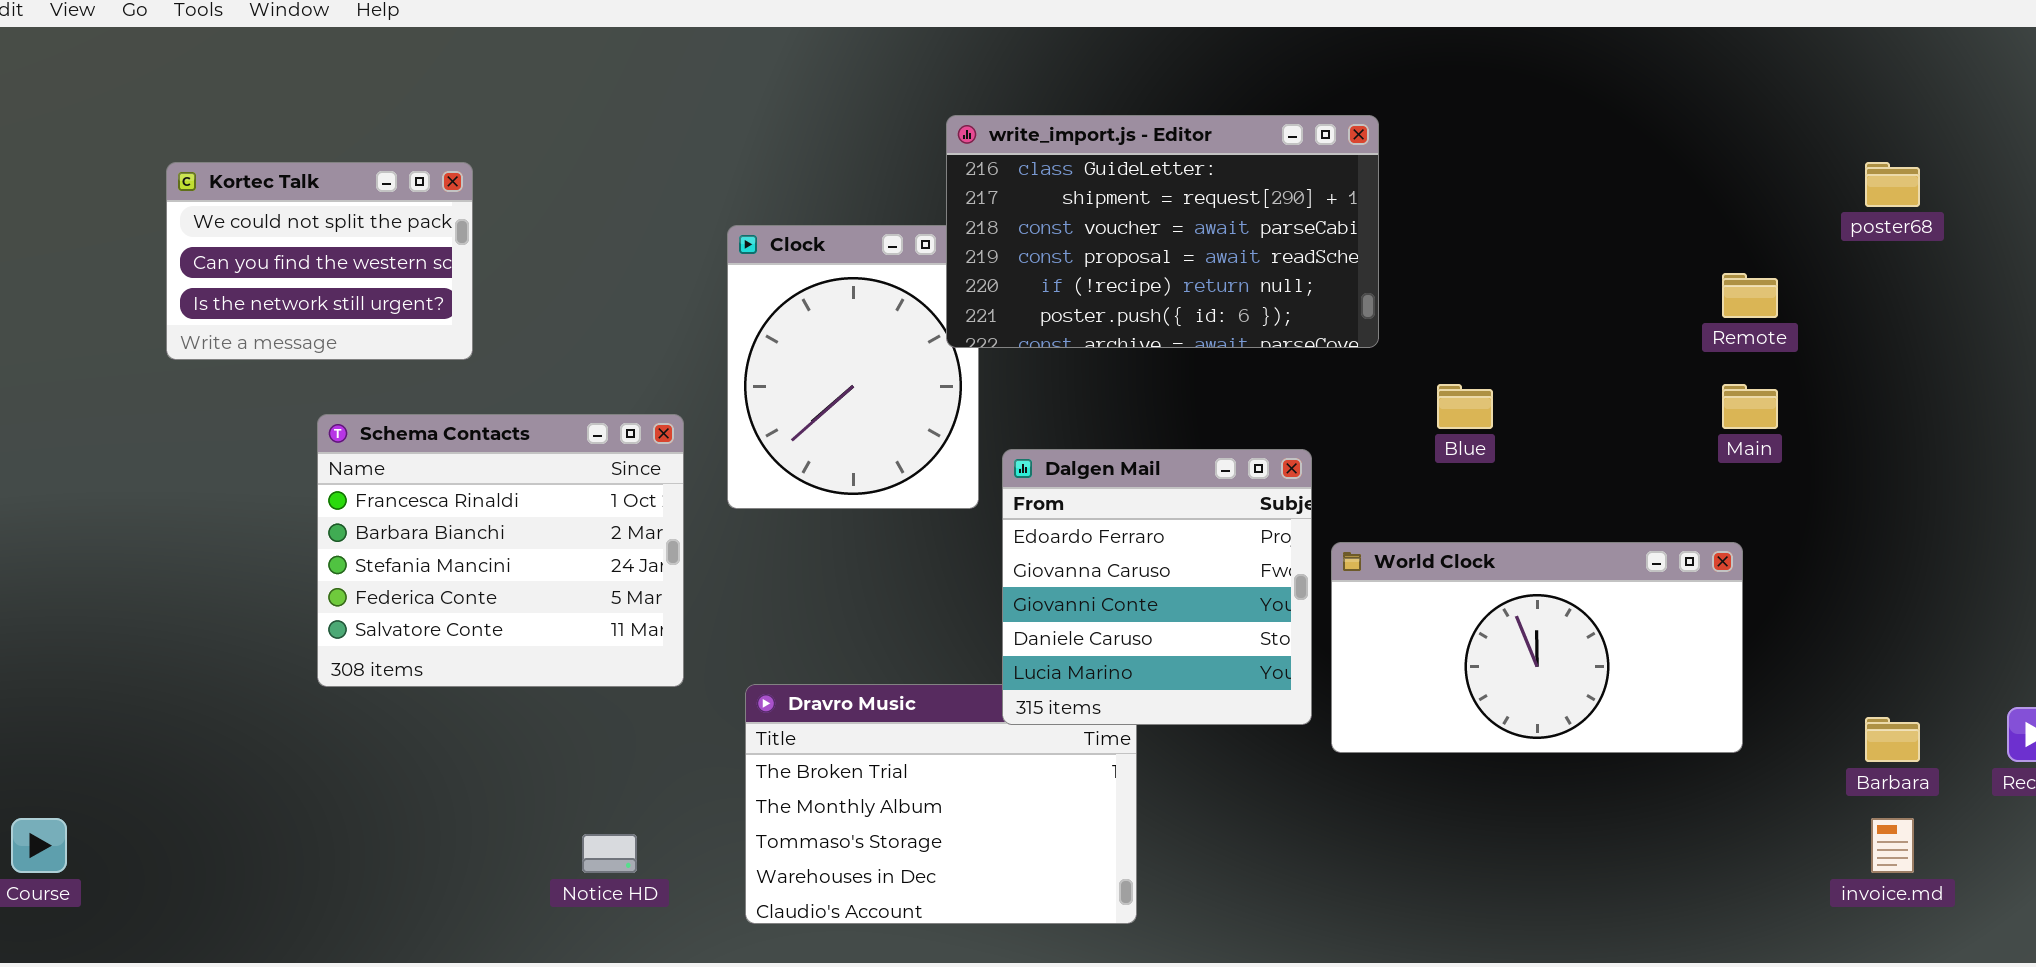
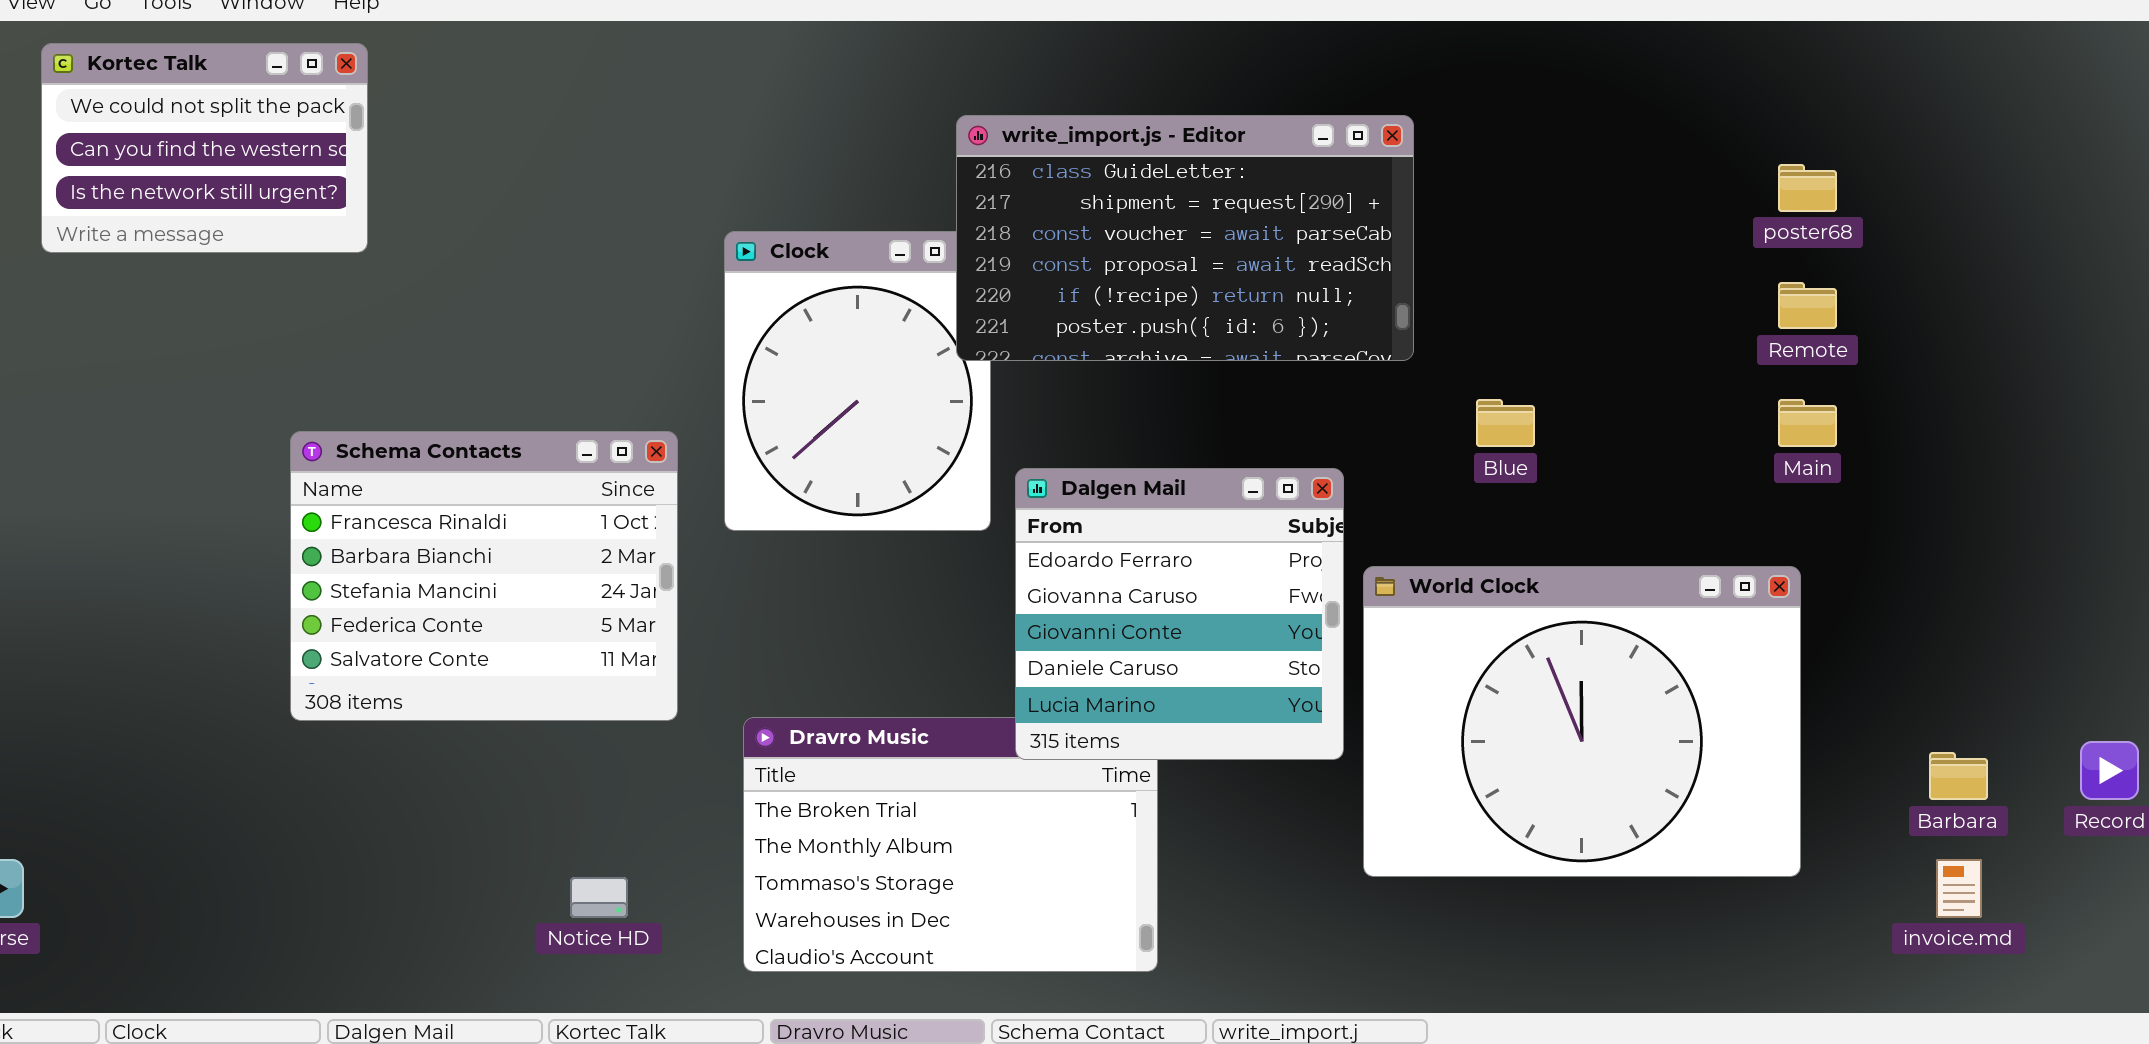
Kortec Talk: [166,162,473,360] -> [41,43,368,253], moved
poster68: [1865,162,1920,207] -> [1778,164,1837,212], moved
World Clock: [1331,542,1743,753] -> [1363,566,1801,877], resized

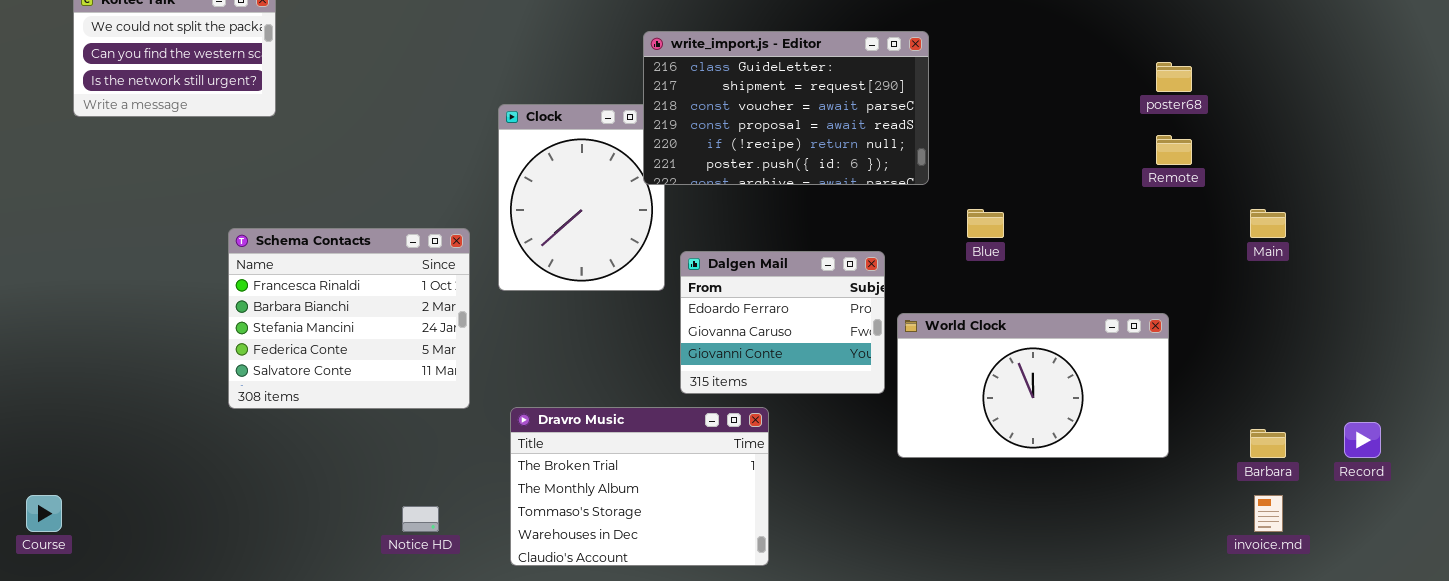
Main: [1778,399,1837,447] -> [1250,209,1286,238], moved
Dalgen Mail: [1015,468,1344,760] -> [680,251,885,394], resized
World Clock: [1363,566,1801,877] -> [897,313,1169,458], resized

